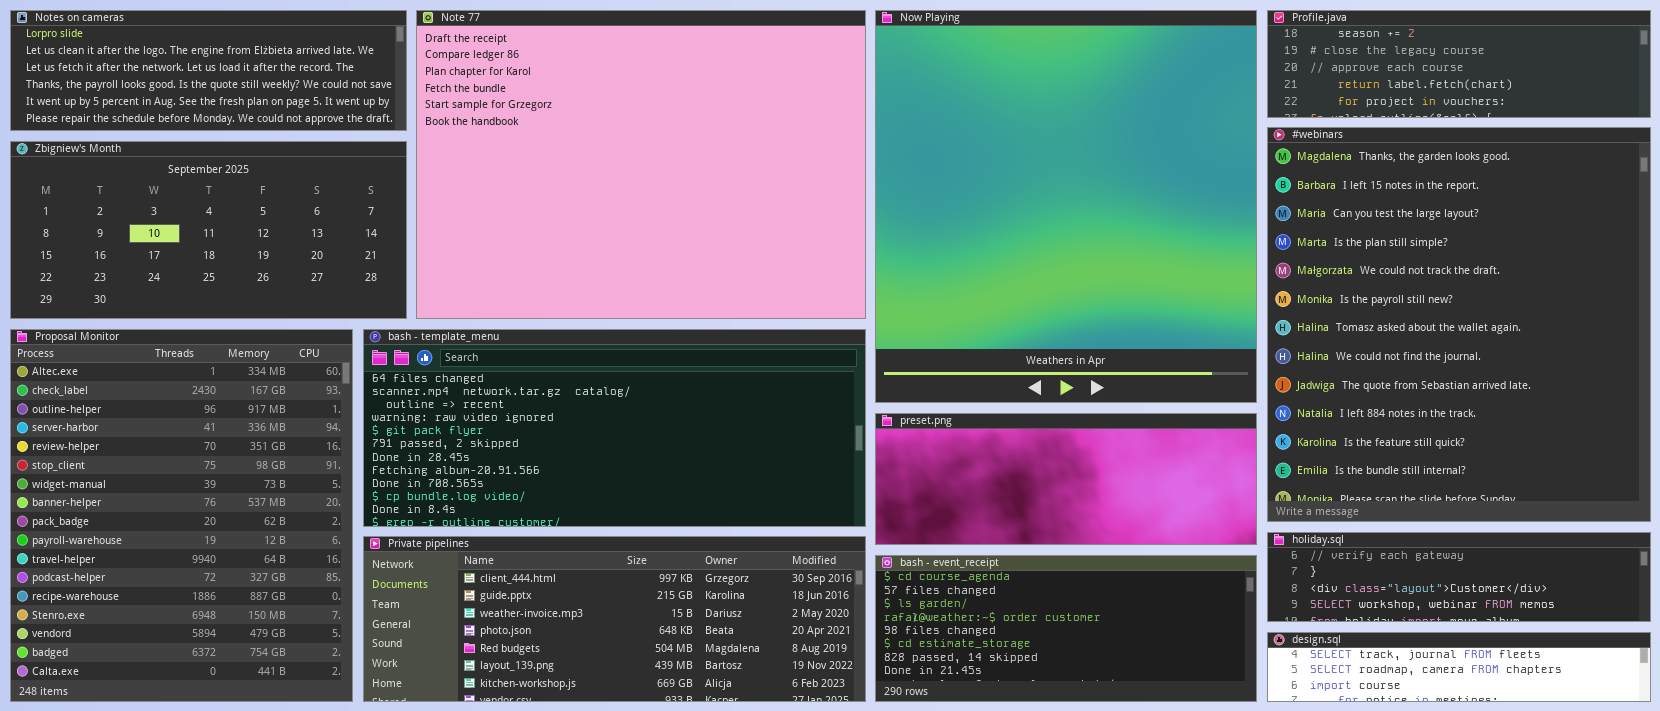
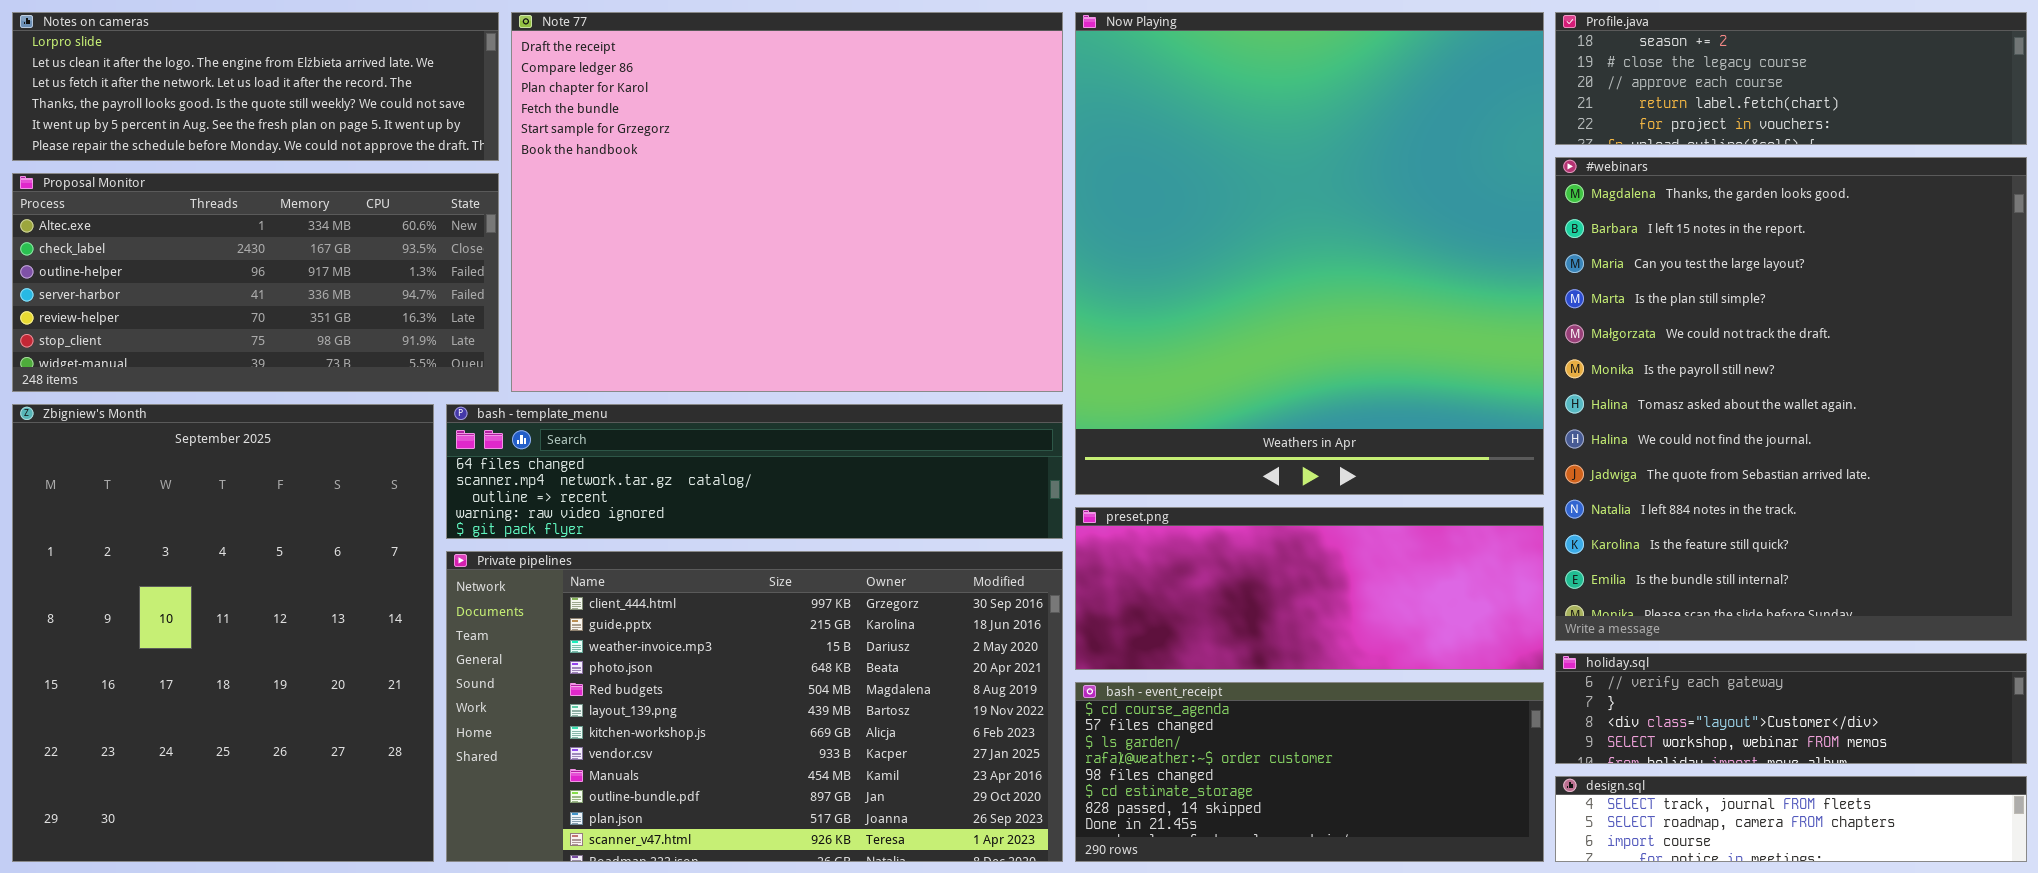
Zbigniew's Month: [10,141,407,319] -> [12,404,434,862], moved, resized
Proposal Monitor: [10,329,353,702] -> [12,173,499,392], moved, resized
bash - template_menu: [363,329,866,527] -> [446,404,1063,539], resized
Private pipelines: [363,536,866,702] -> [446,551,1063,862], resized

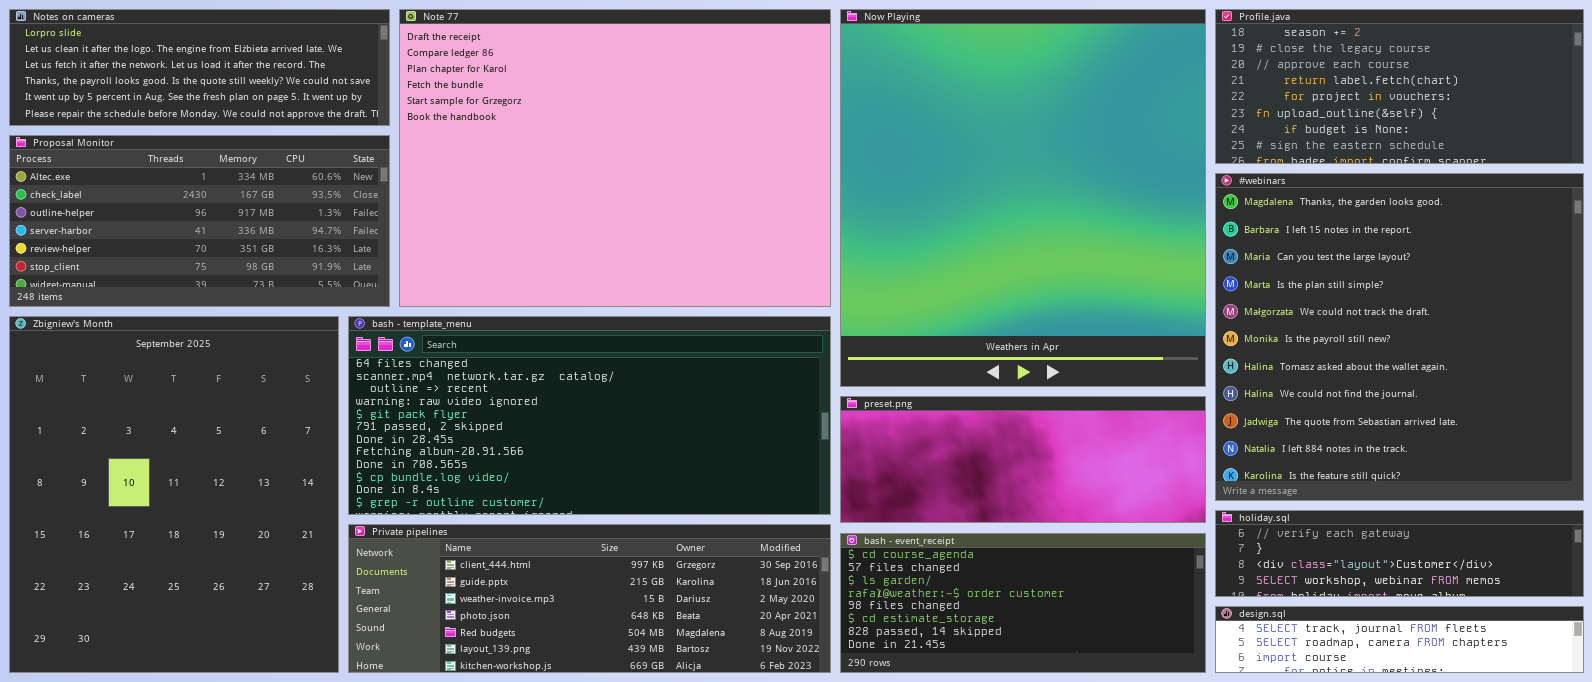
Profile.java: [1555,12,2027,145] -> [1215,9,1584,164], resized
#webinars: [1555,157,2027,641] -> [1215,173,1584,501], resized
bash - template_menu: [446,404,1063,539] -> [348,316,831,515], resized
Private pipelines: [446,551,1063,862] -> [348,524,831,673], resized

